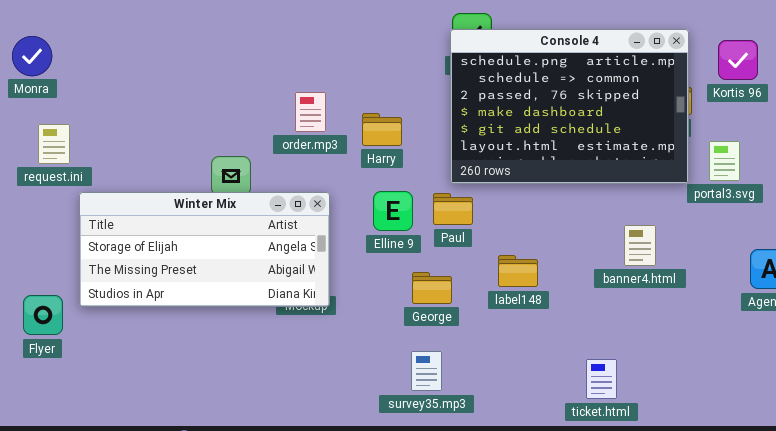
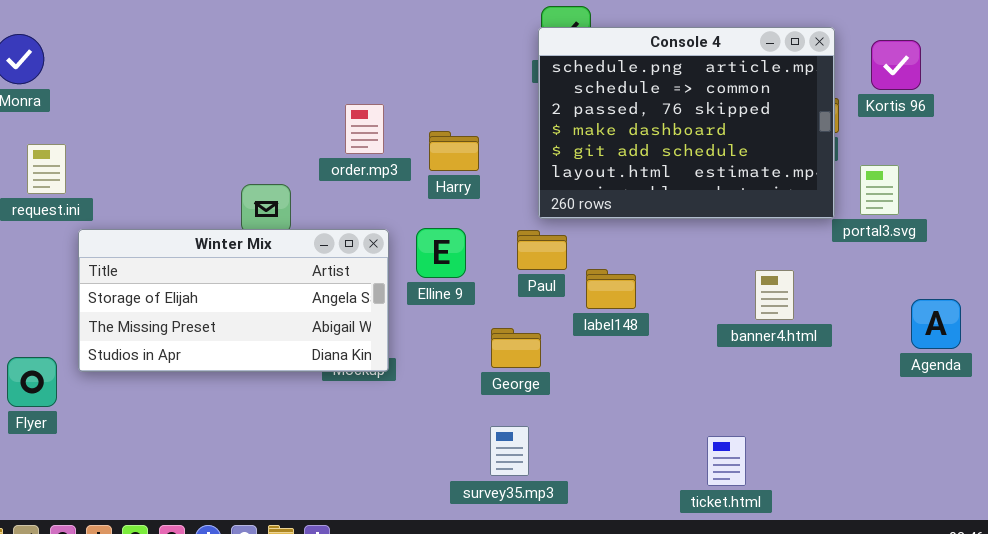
Elline 9: [373,191,413,231] -> [416,228,466,278], moved
label148: [498,255,538,287] -> [586,269,636,309], moved

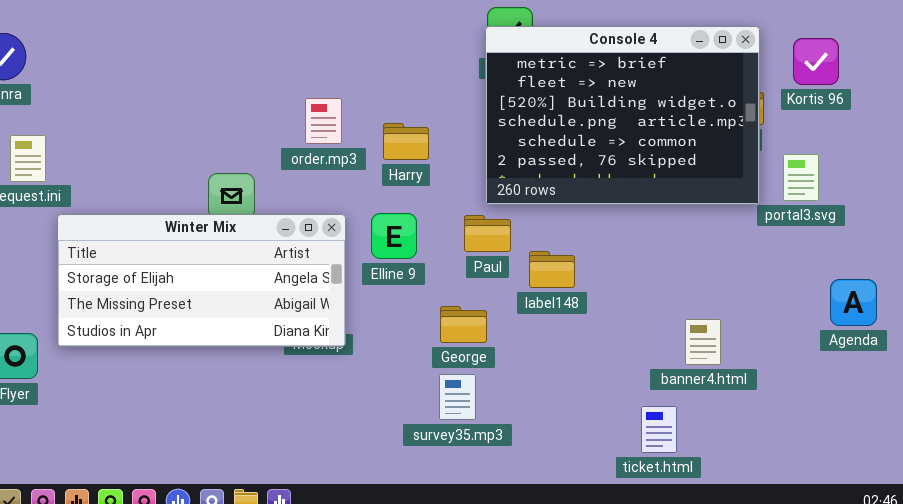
Console 4: [538,27,835,219] -> [485,26,760,205], scrolled up 3 rows
banner4.html: [755,270,794,320] -> [685,319,721,365], moved
survey35.mp3: [490,426,529,476] -> [439,374,476,420], moved

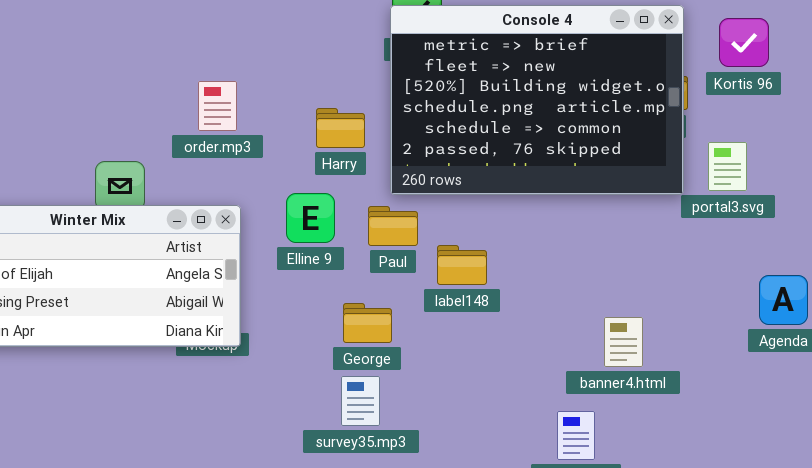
Harry: [383,123,429,160] -> [316,108,365,148], moved
Elline 9: [371,213,417,259] -> [286,193,335,243], moved

